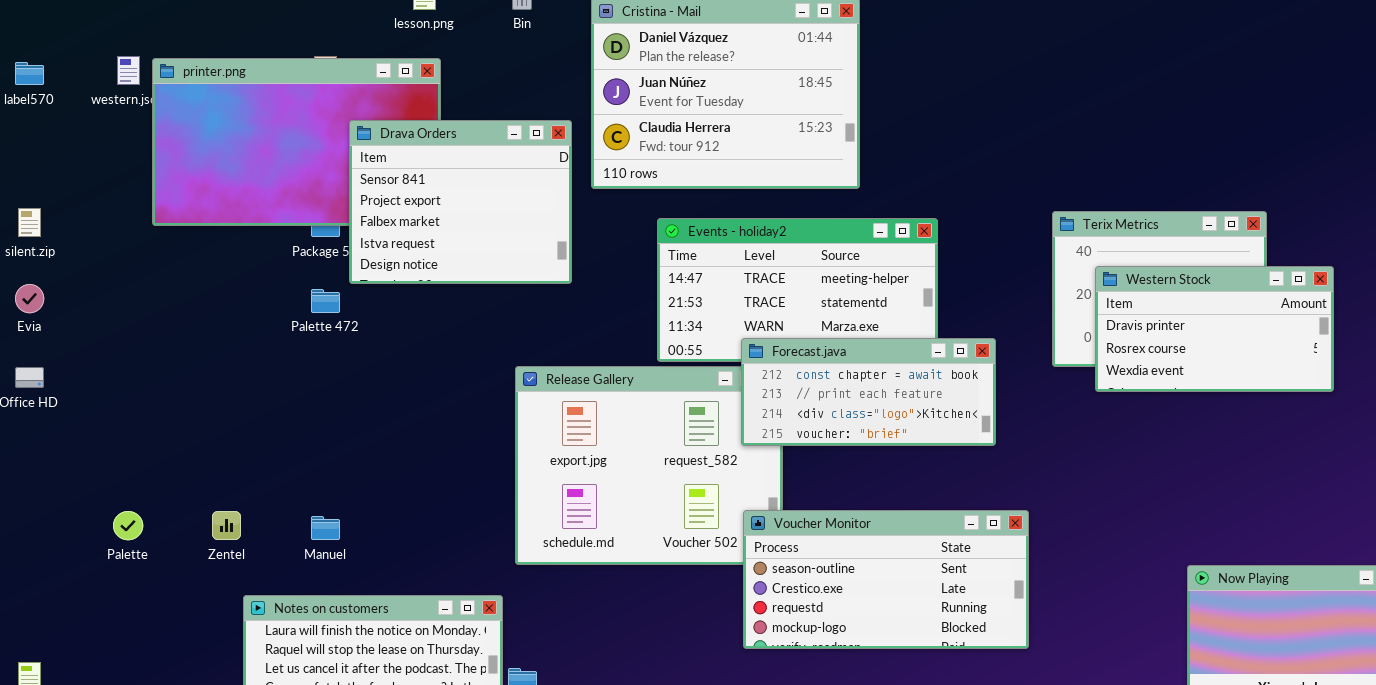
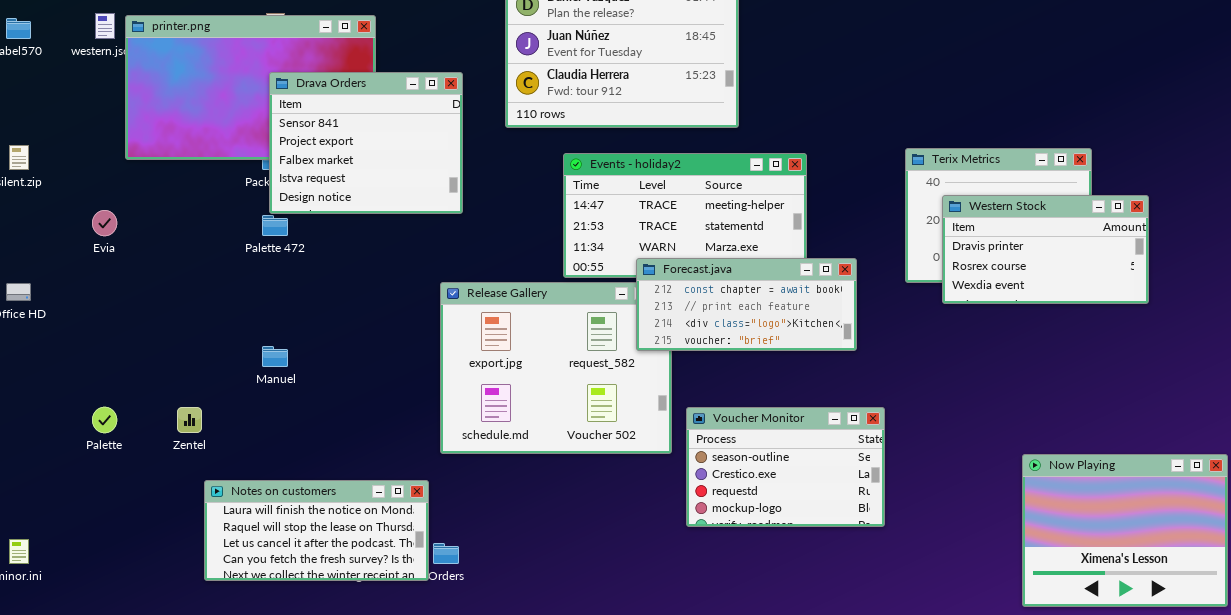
Drava Orders: [349,120,572,284] -> [269,72,463,214], moved
Evia: [15,284,44,313] -> [92,210,117,236], moved
Voucher Monitor: [743,510,1029,649] -> [686,407,885,527], resized
Manuel: [311,516,340,540] -> [262,346,288,367], moved

